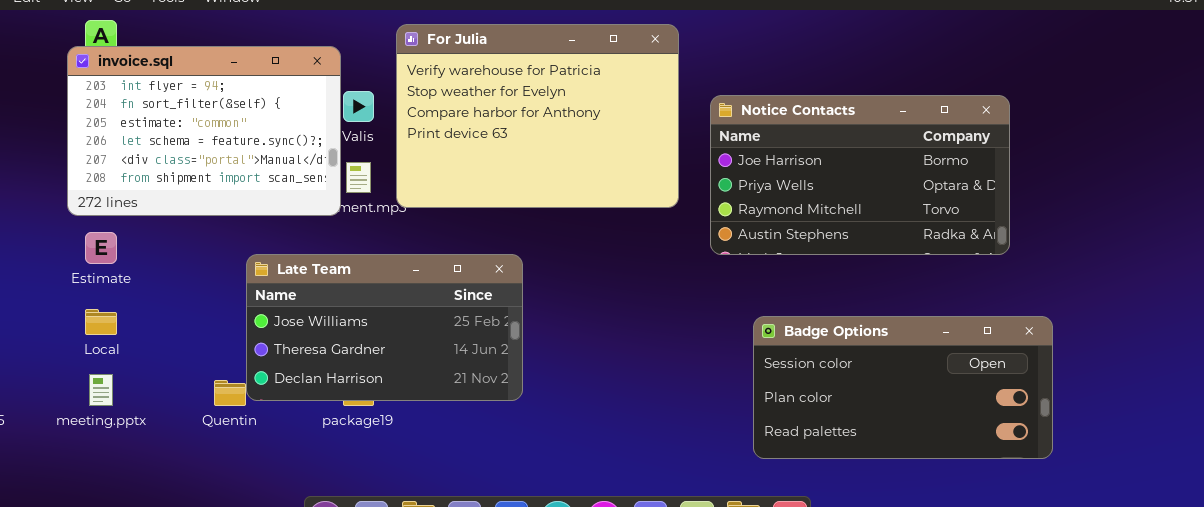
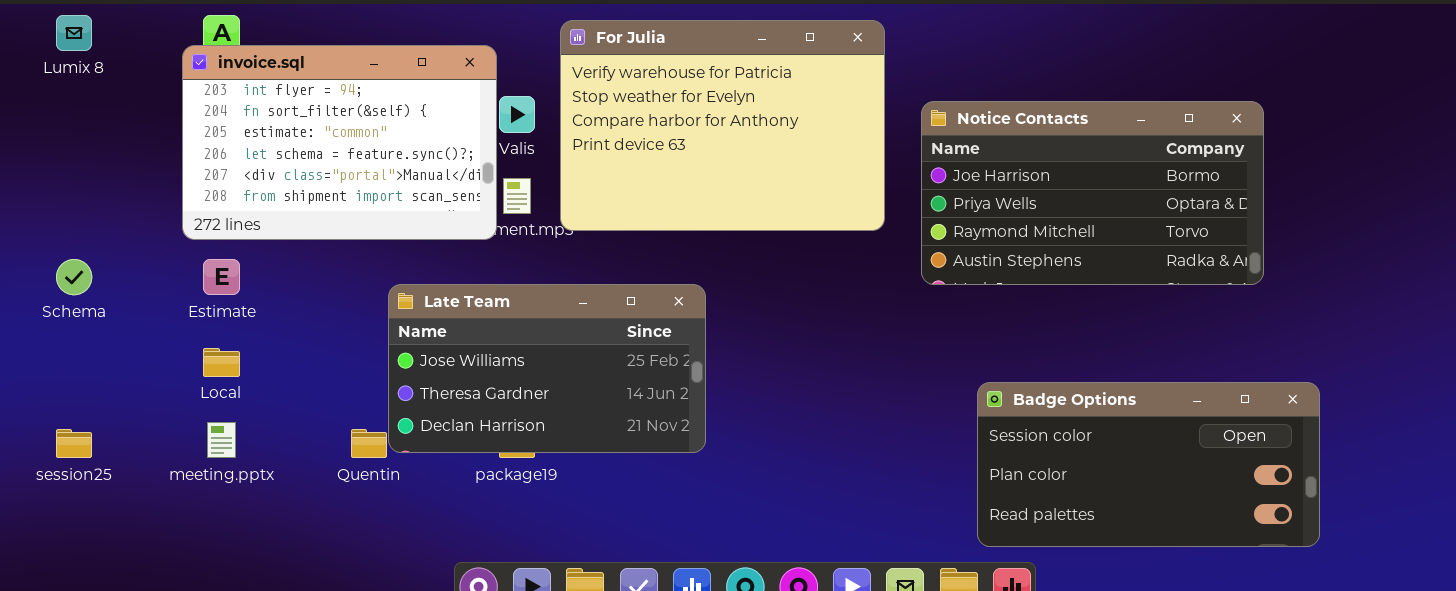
Badge Options: [753,316,1053,459] -> [977,382,1320,547], moved

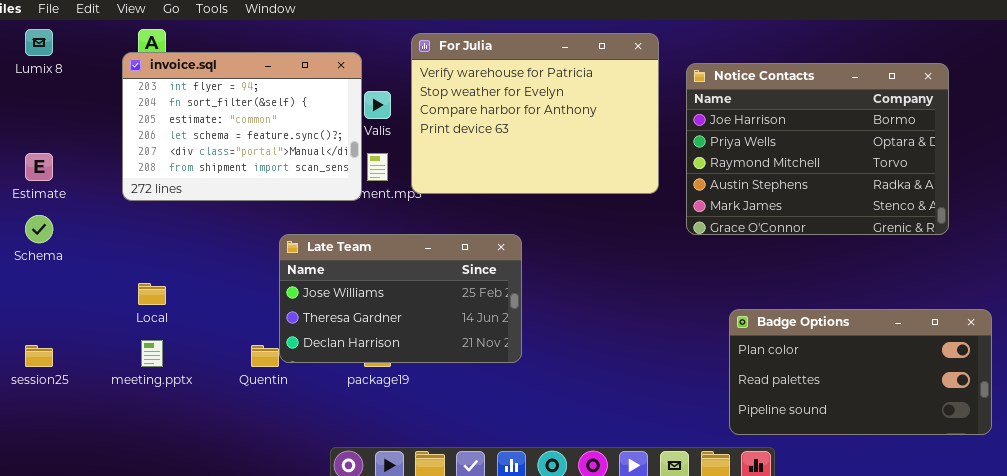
Notice Contacts: [921,101,1264,285] -> [686,63,949,235], resized
Estimate: [203,259,240,295] -> [25,153,53,181], moved
Badge Options: [977,382,1320,547] -> [729,309,992,435], scrolled down 1 row

